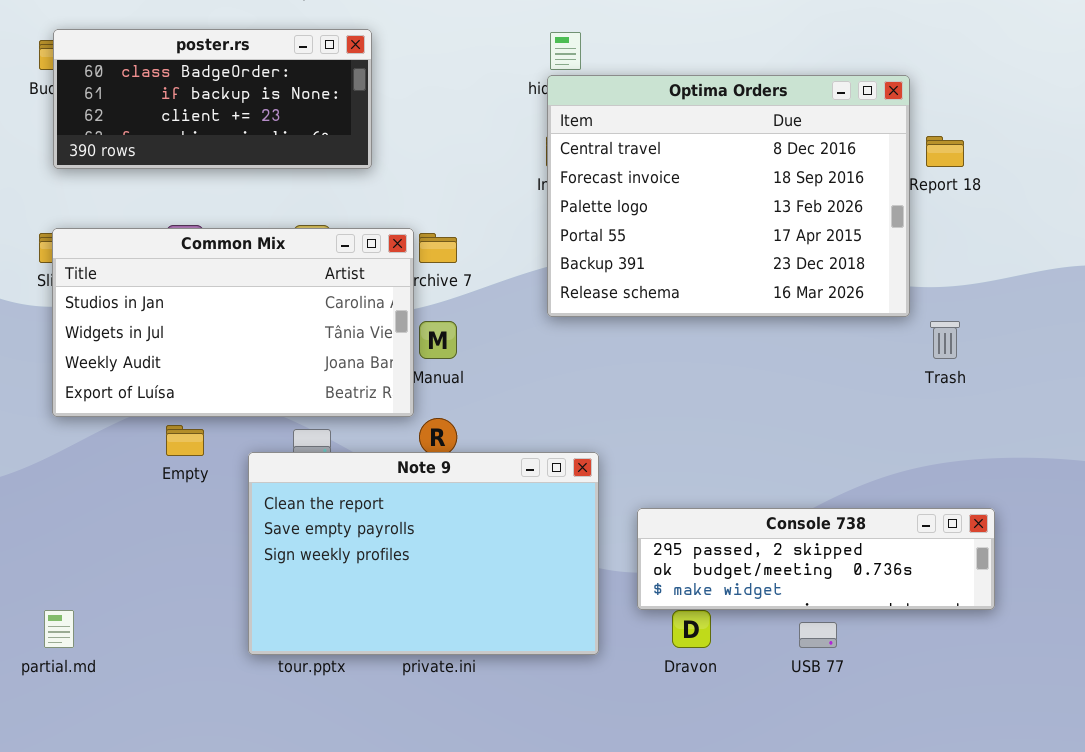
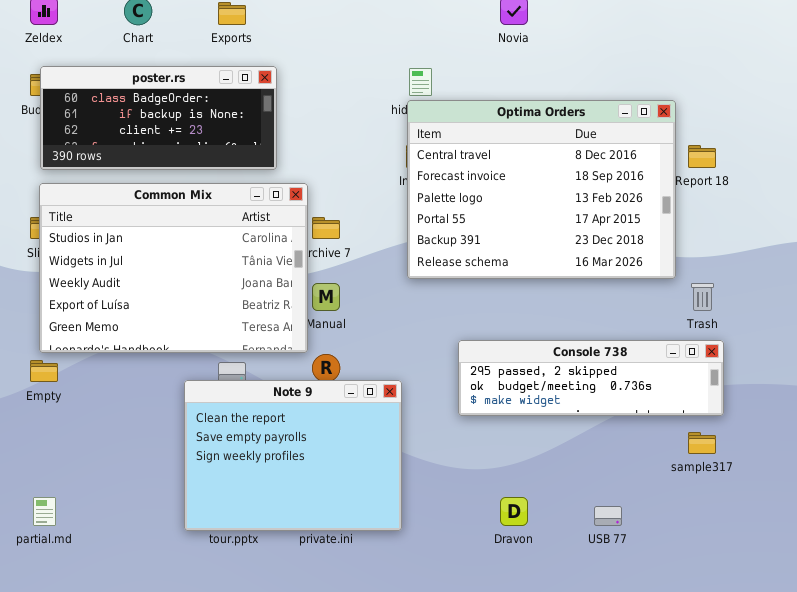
Common Mix: [52,228,414,417] -> [39,183,308,353], resized
Empty: [166,425,204,456] -> [30,360,58,382], moved
Note 9: [248,452,599,655] -> [184,380,402,531], resized
Console 738: [637,508,995,610] -> [458,340,724,416], moved

